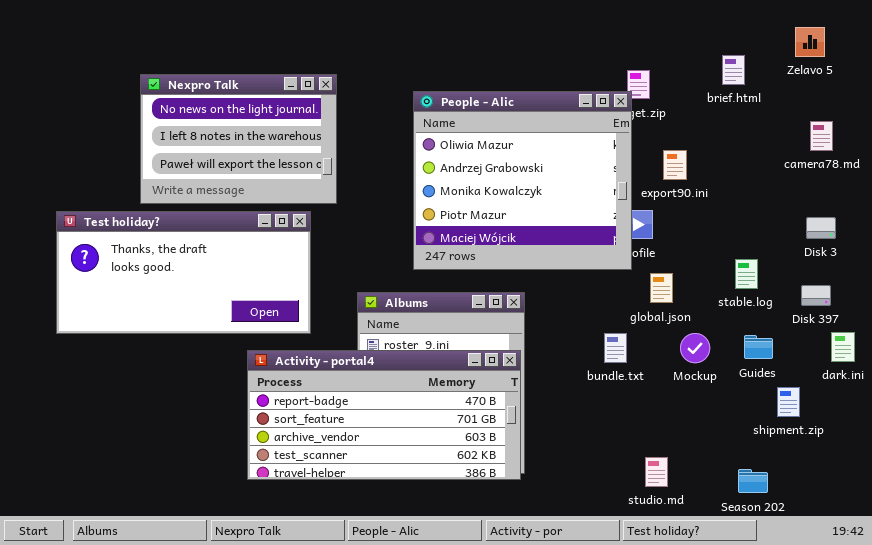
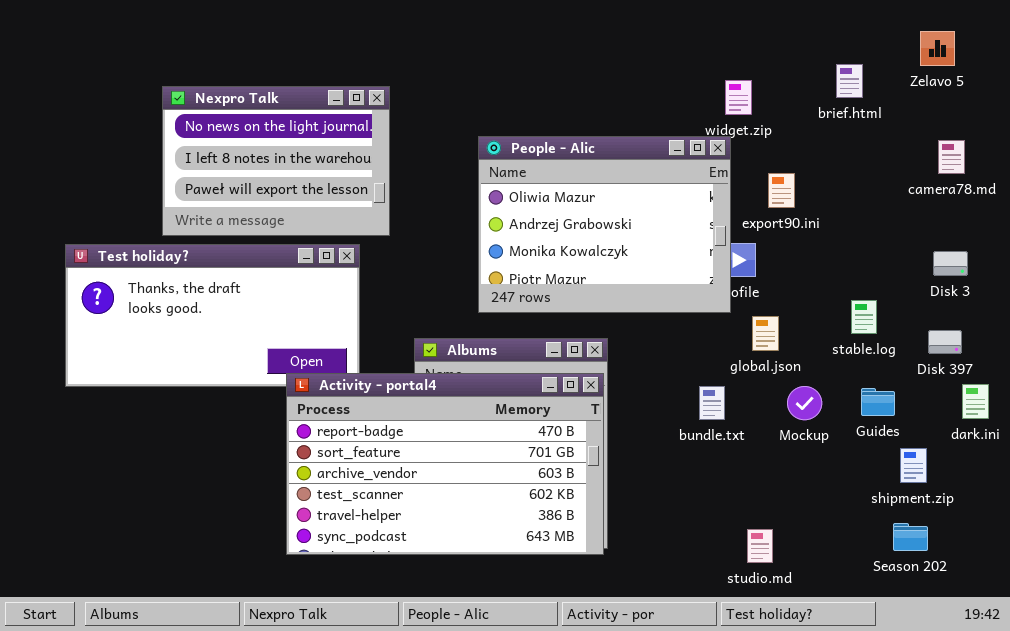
People - Alic: [413,91,632,270] -> [478,136,731,313], resized
Activity - portal4: [247,350,521,480] -> [286,373,604,555], resized
Season 202: [738,469,768,493] -> [893,523,928,551], moved

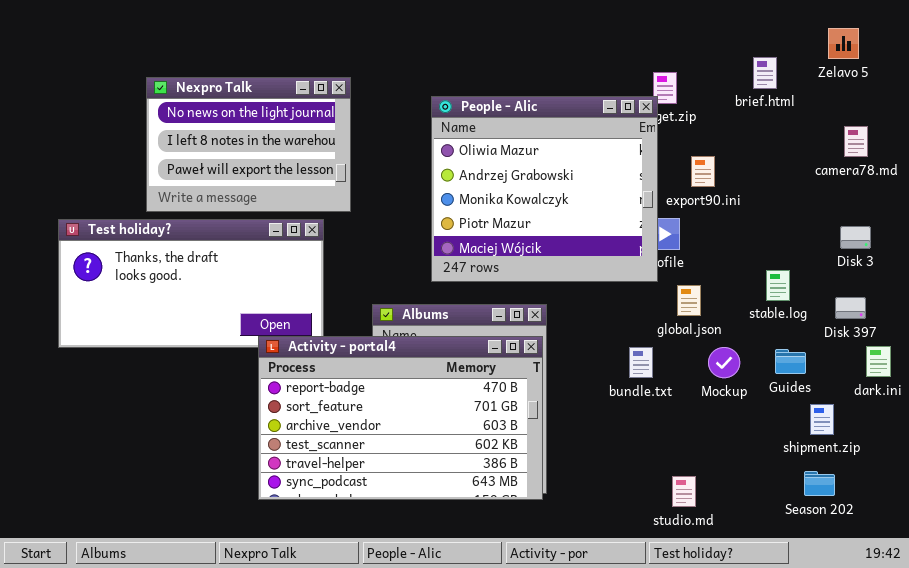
People - Alic: [478,136,731,313] -> [431,96,658,282], resized

